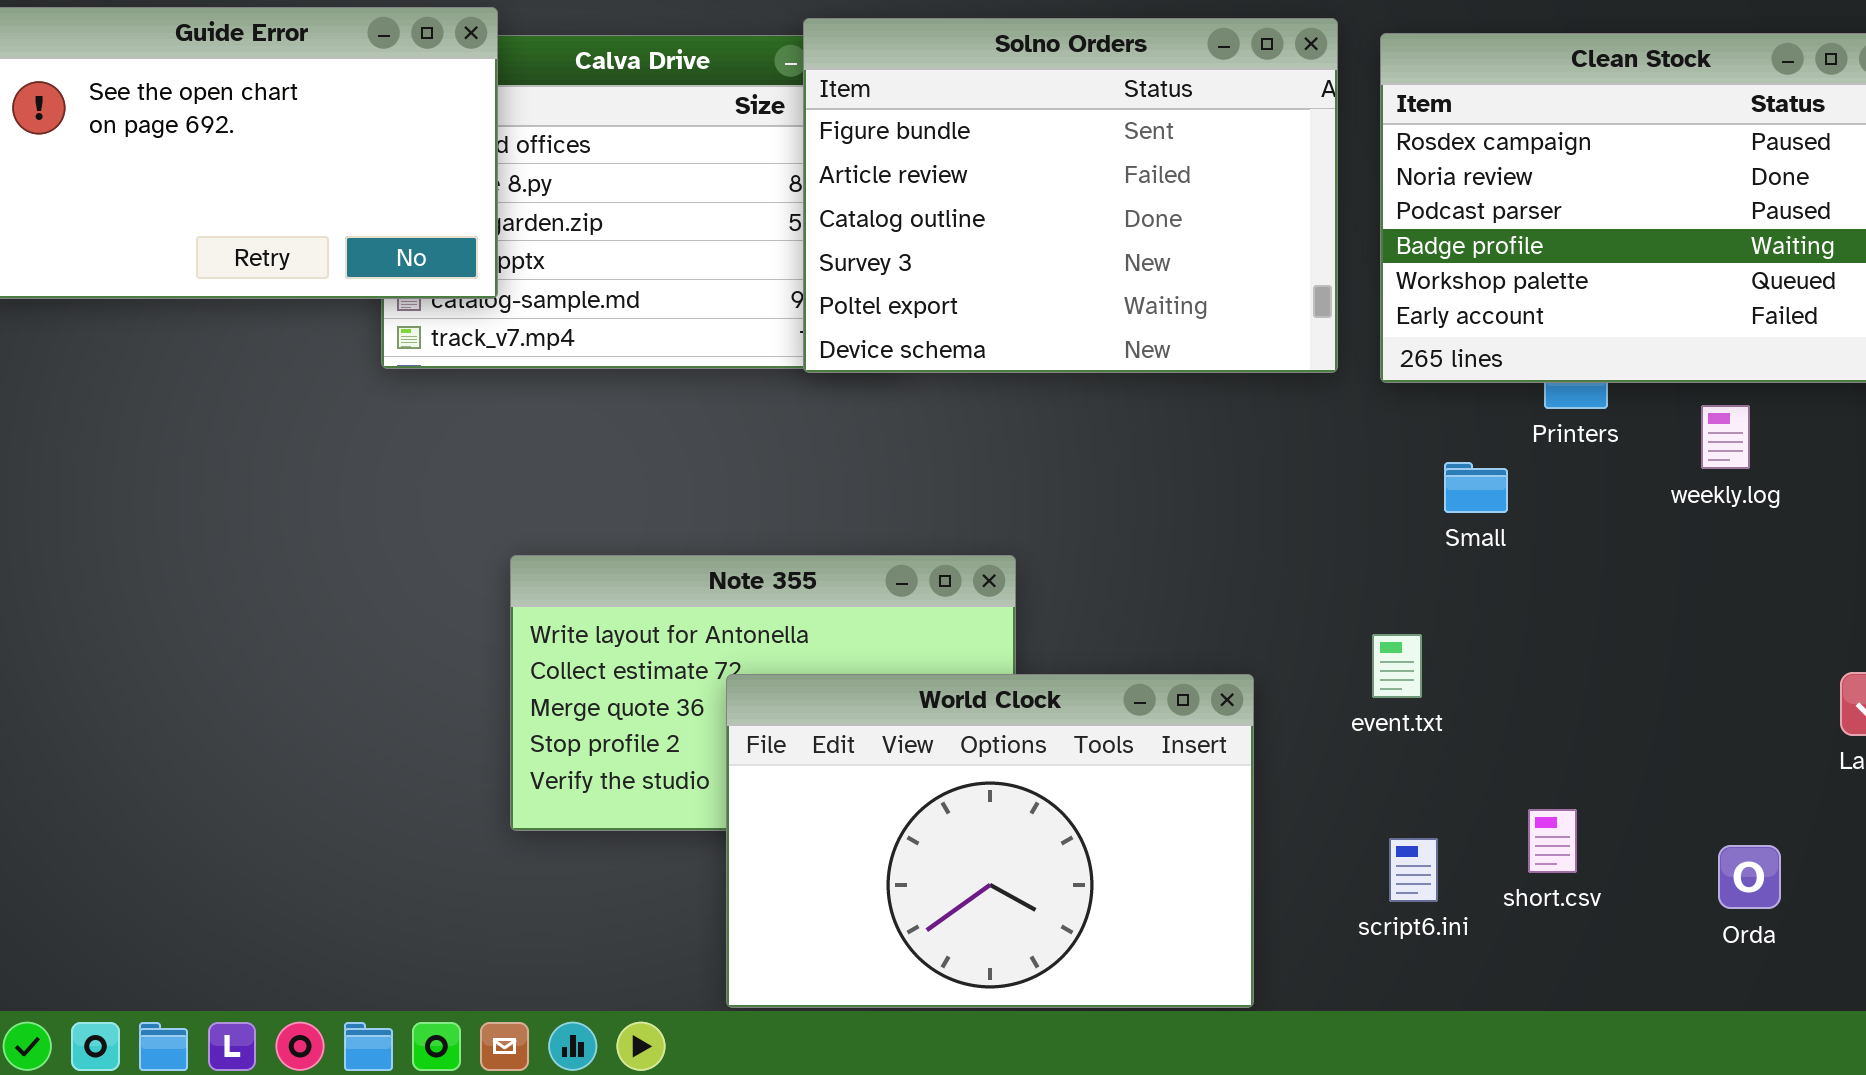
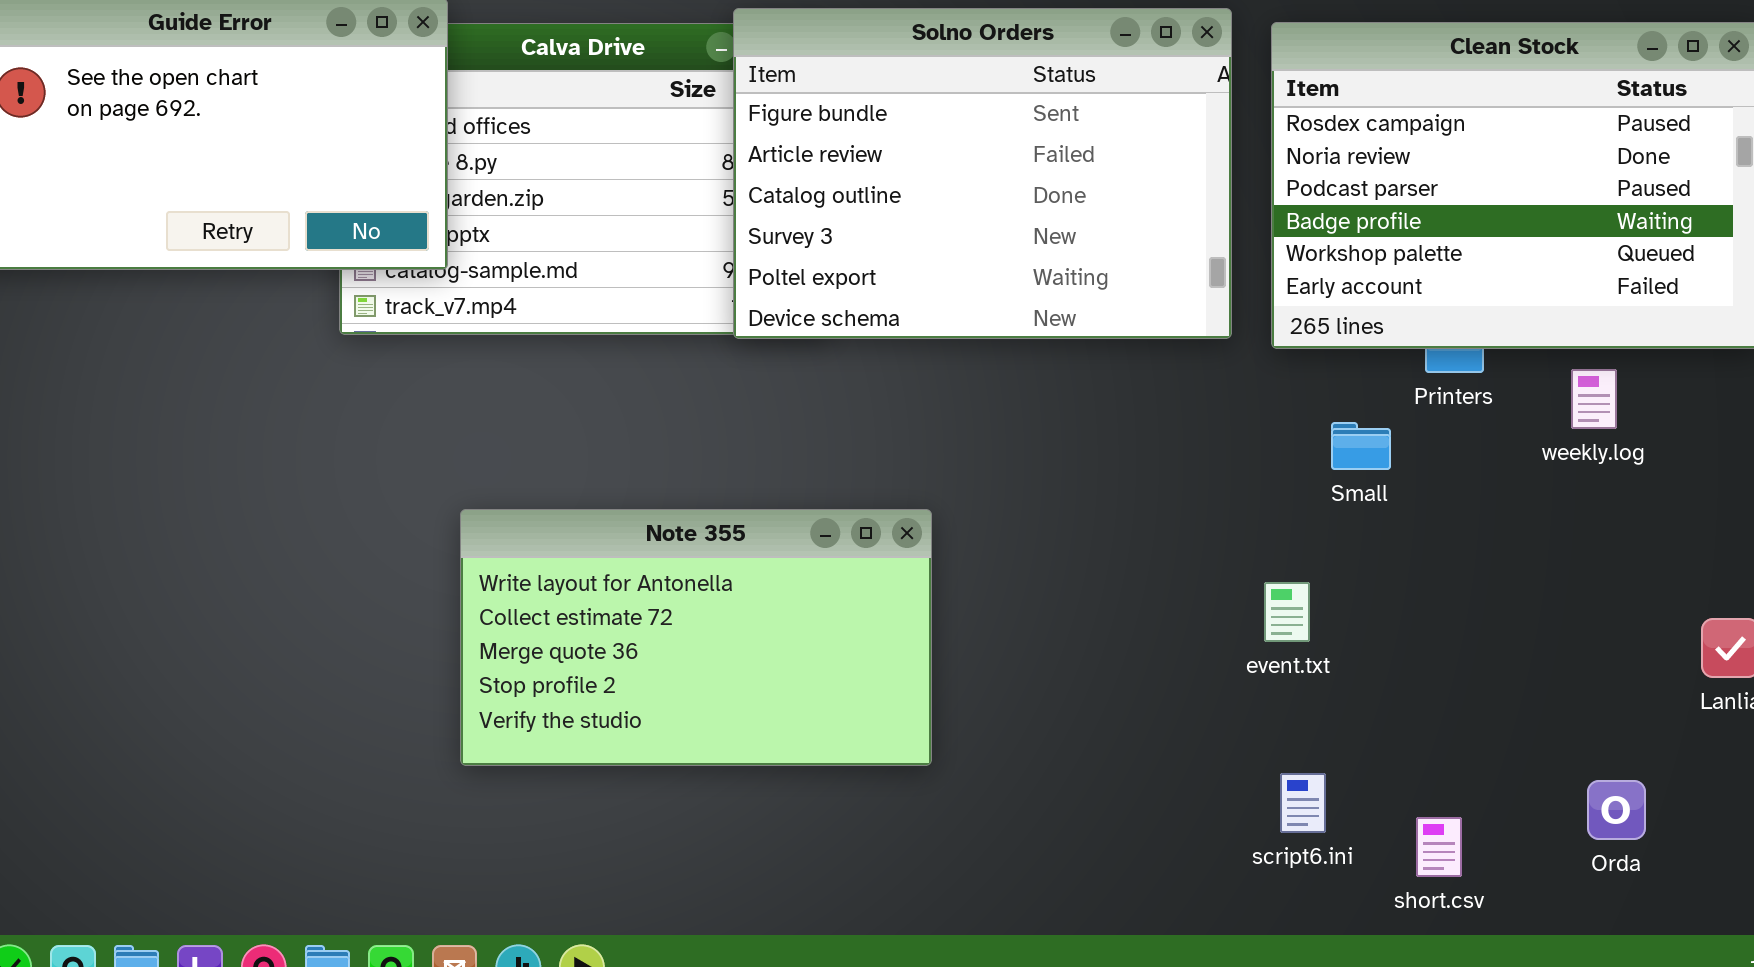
World Clock: [726,674,1254,1008] -> none, closed
short.csv: [1528,809,1577,873] -> [1416,817,1462,877], moved

